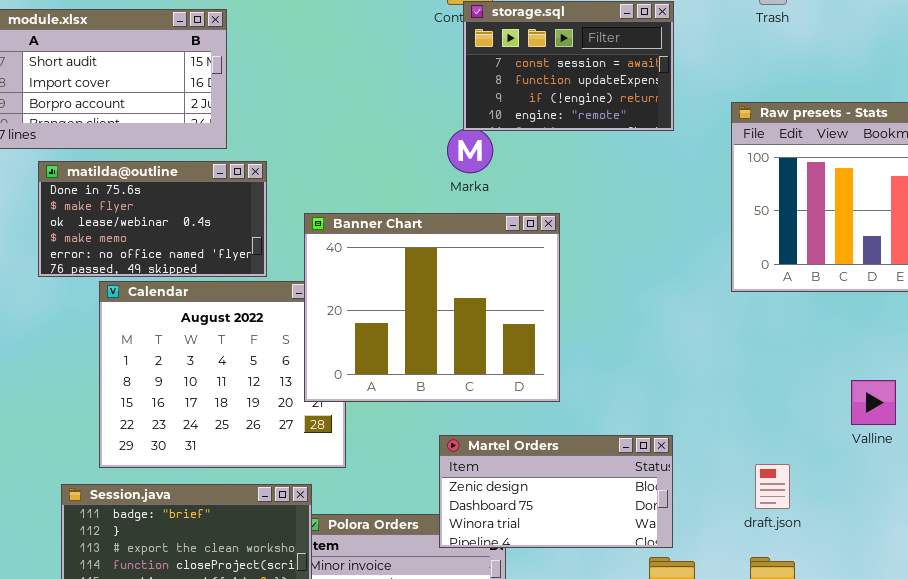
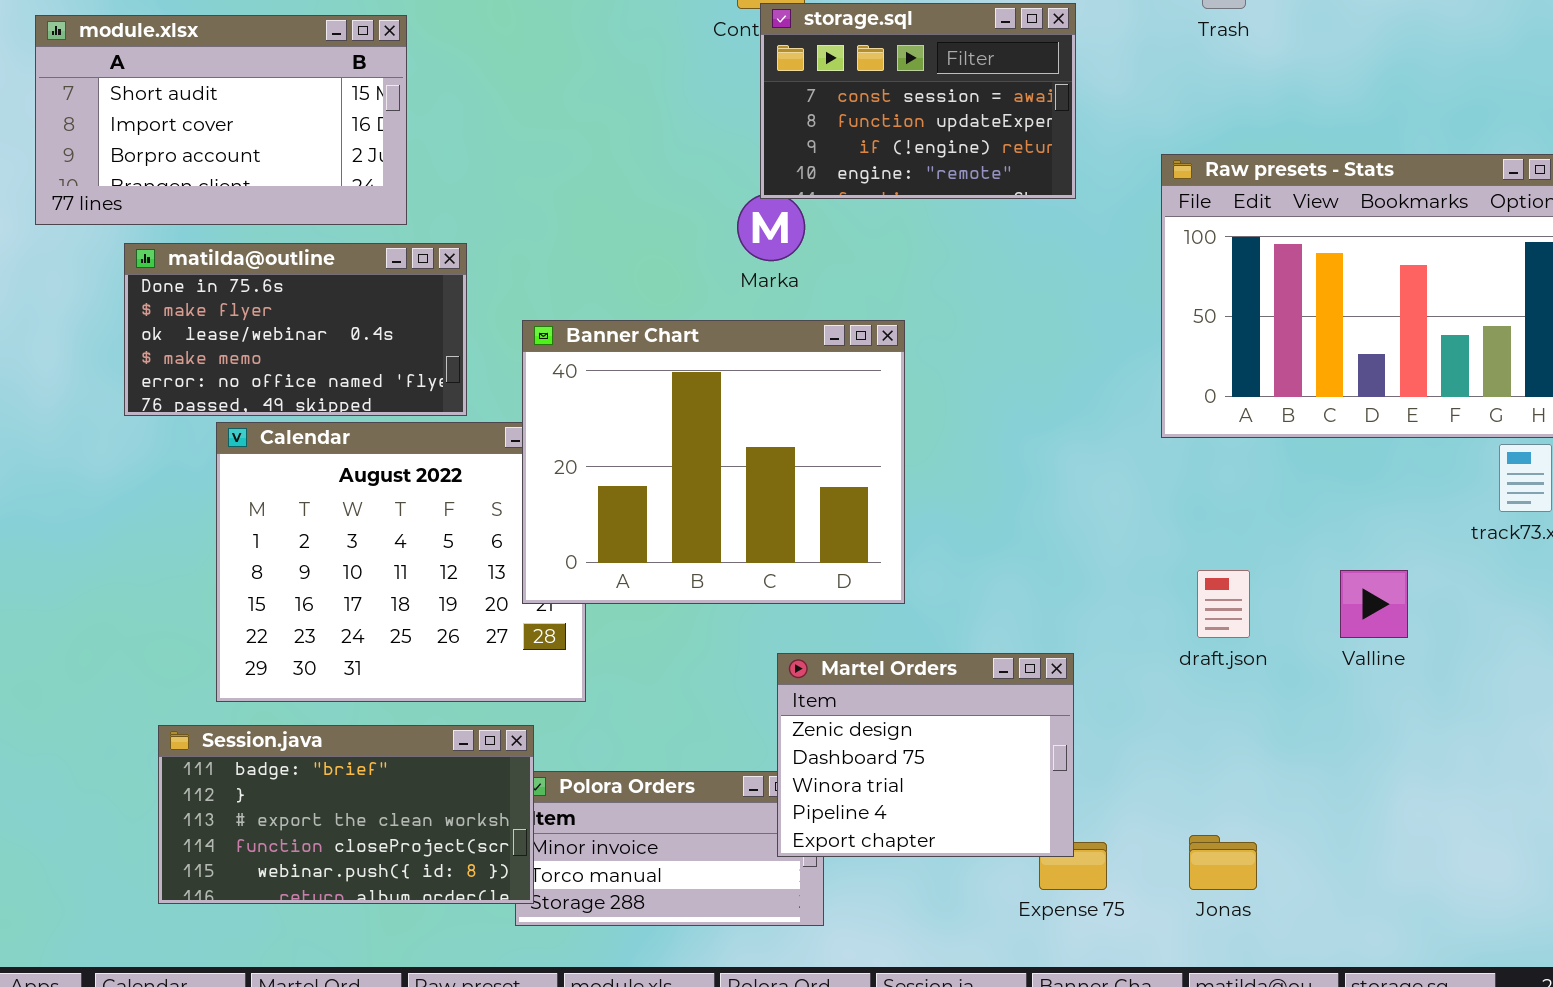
Martel Orders: [439,435,673,548] -> [777,653,1074,857], resized
draft.json: [755,464,790,509] -> [1197,570,1250,638], moved

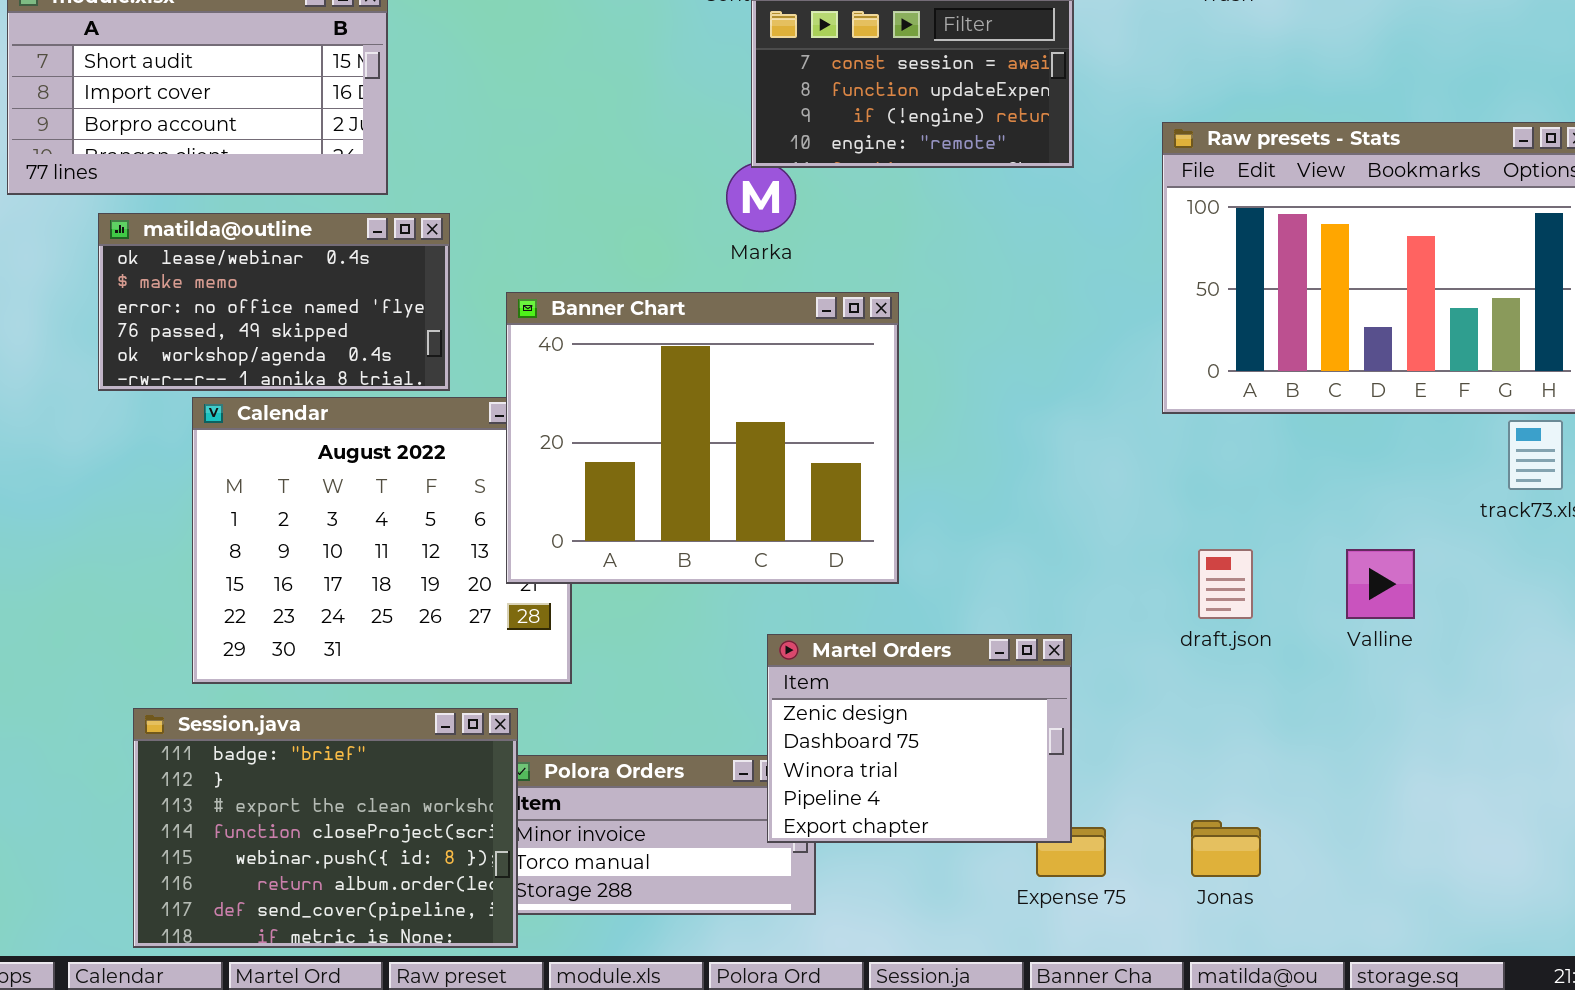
matilda@outline: [124,243,467,416] -> [98,213,450,391], scrolled down 2 rows
Session.java: [158,725,534,904] -> [133,708,518,948], resized

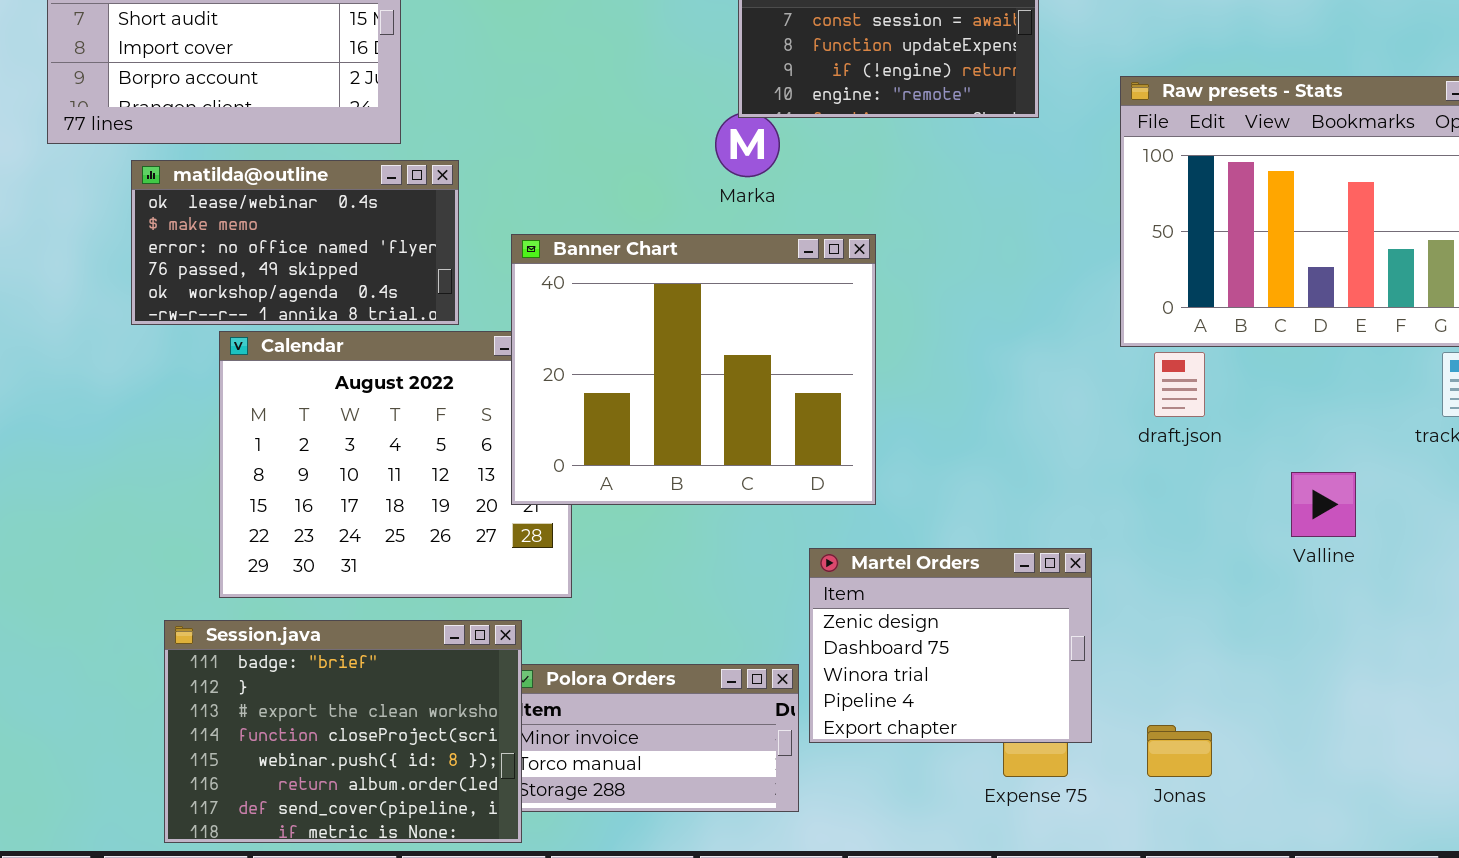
draft.json: [1198,549,1253,619] -> [1154,352,1205,417], moved
Martel Orders: [767,634,1072,843] -> [809,548,1092,743], moved

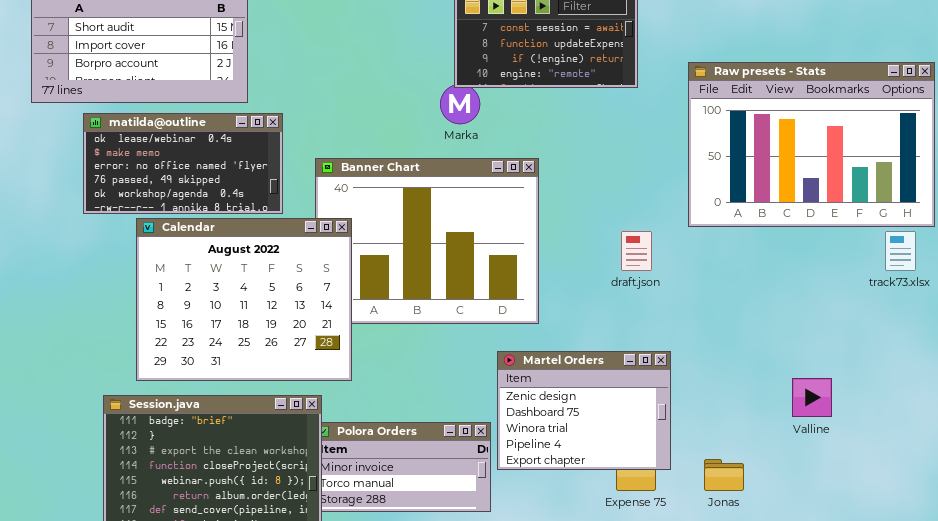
Calendar: [219,331,572,598] -> [136,218,352,381], raised
draft.json: [1154,352,1205,417] -> [621,231,652,271], moved
Valline: [1291,472,1356,537] -> [792,378,832,417], moved

